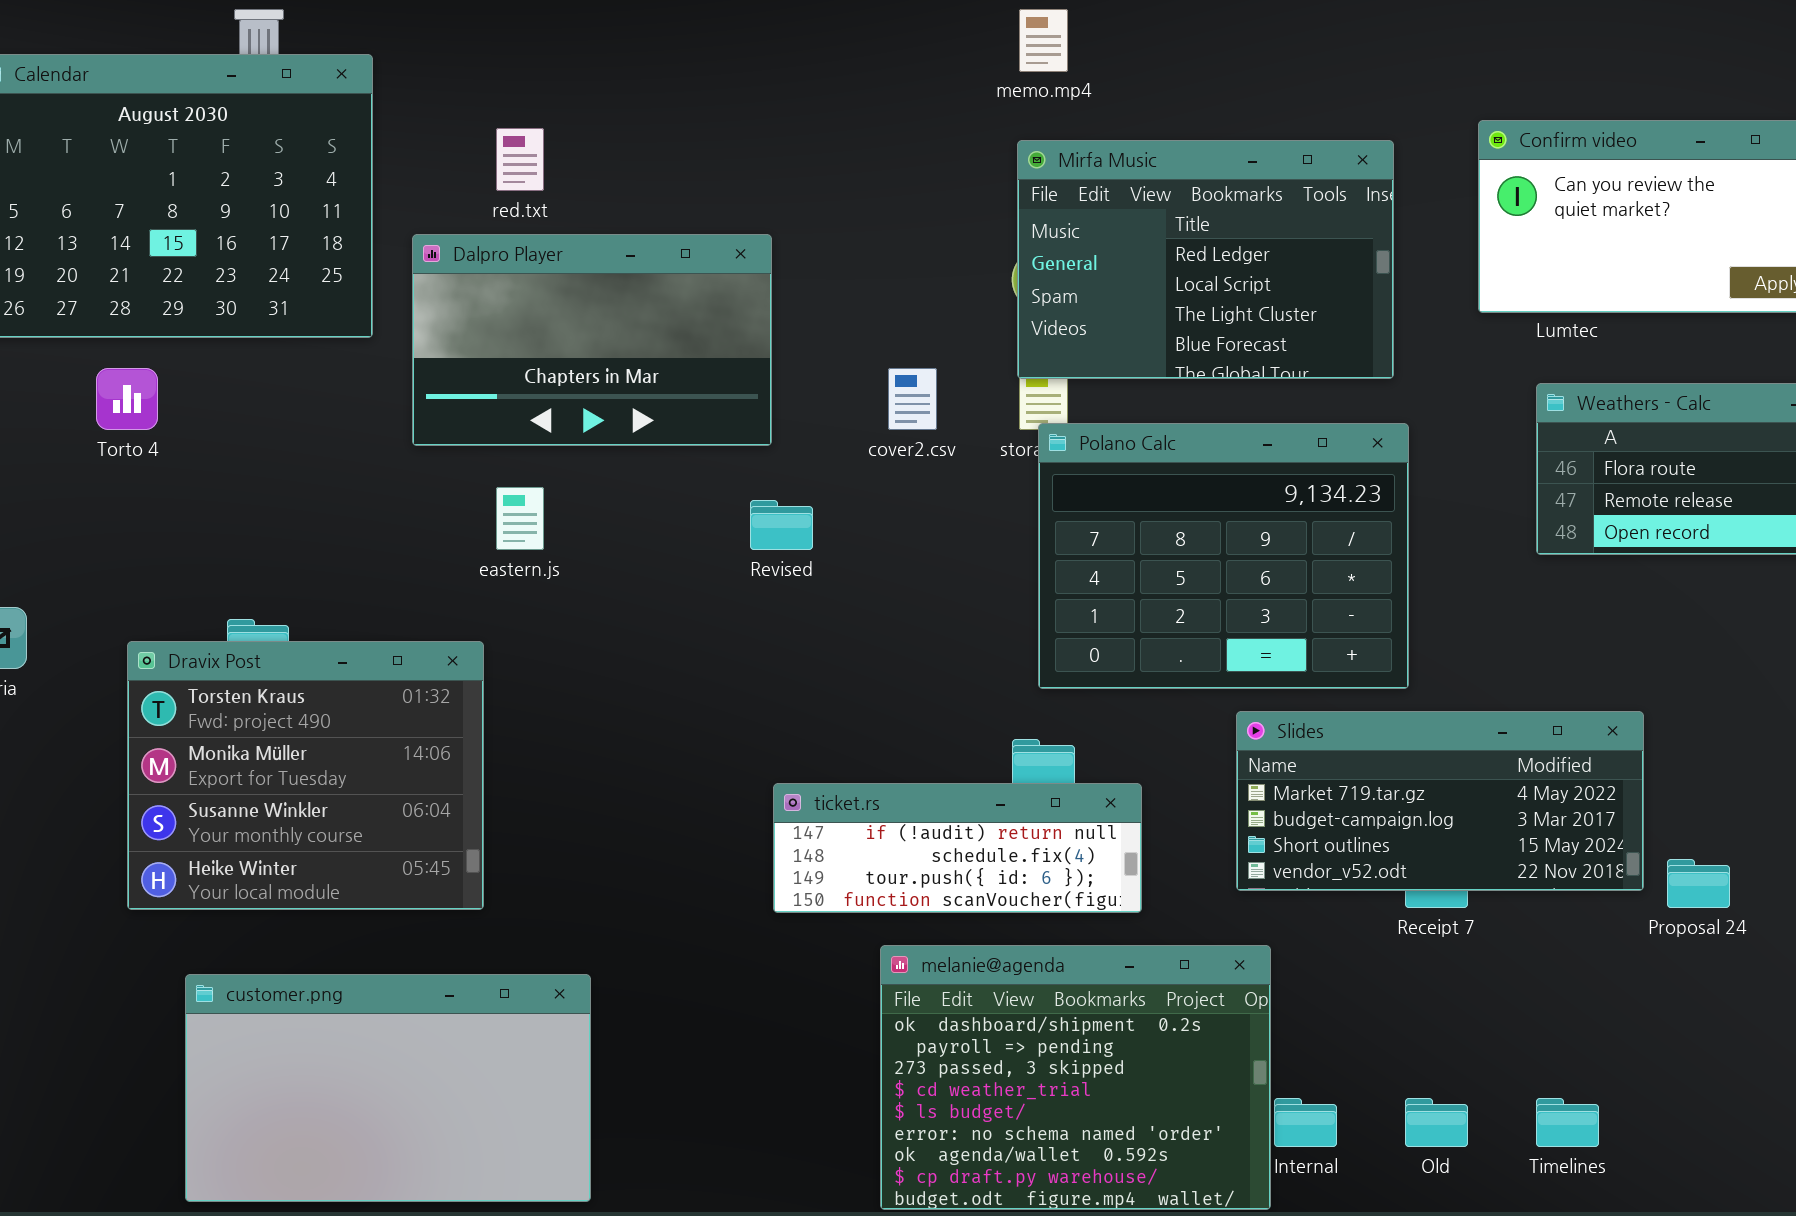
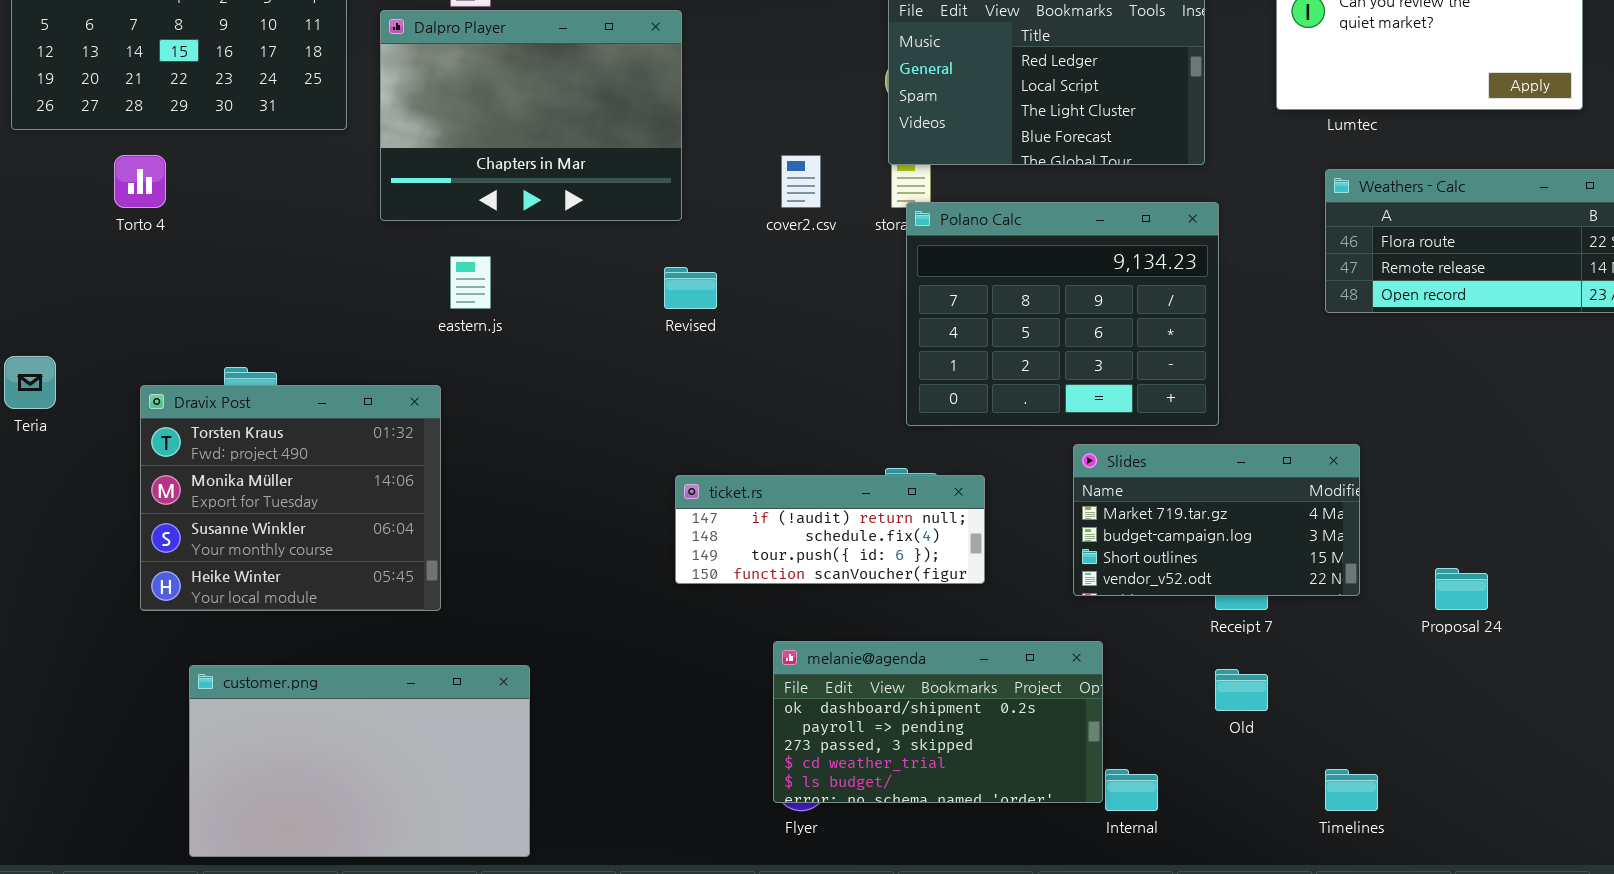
Dalpro Player: [412,234,772,446] -> [380,10,682,221], resized
Slides: [1236,711,1644,891] -> [1073,444,1360,596], resized
ticket.rs: [773,783,1142,913] -> [675,475,985,584], moved
melanie@agenda: [880,945,1271,1210] -> [773,641,1103,803], resized
Old: [1405,1098,1468,1147] -> [1215,669,1268,711], moved

